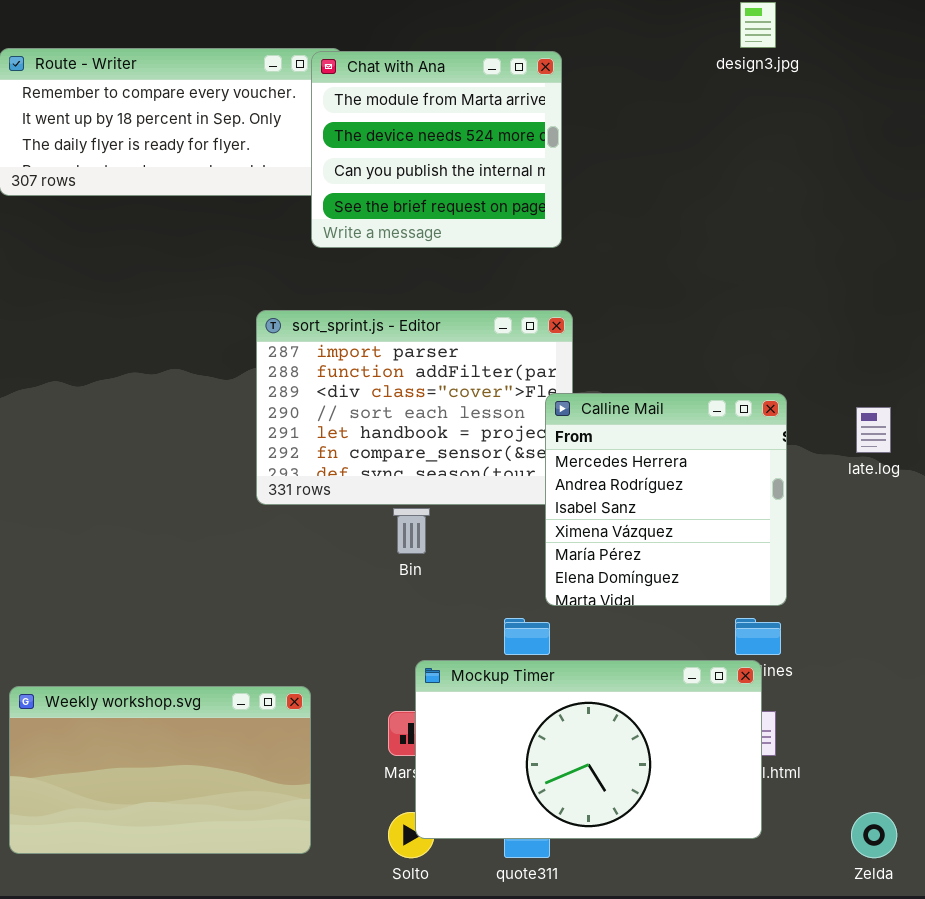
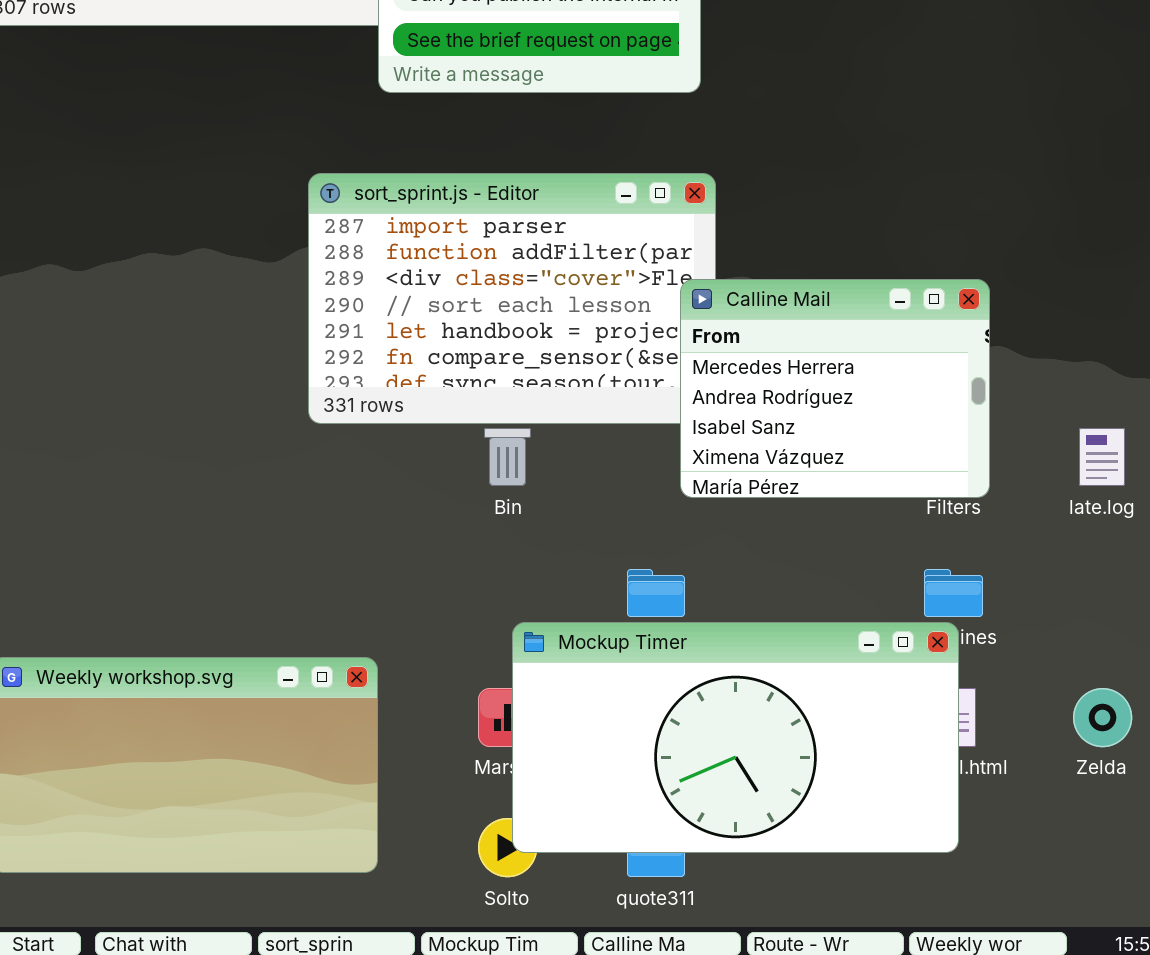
Calline Mail: [545,393,787,606] -> [680,279,990,498], resized
late.log: [856,407,891,453] -> [1079,428,1125,486], moved
Zelda: [851,812,897,858] -> [1073,688,1132,747], moved

